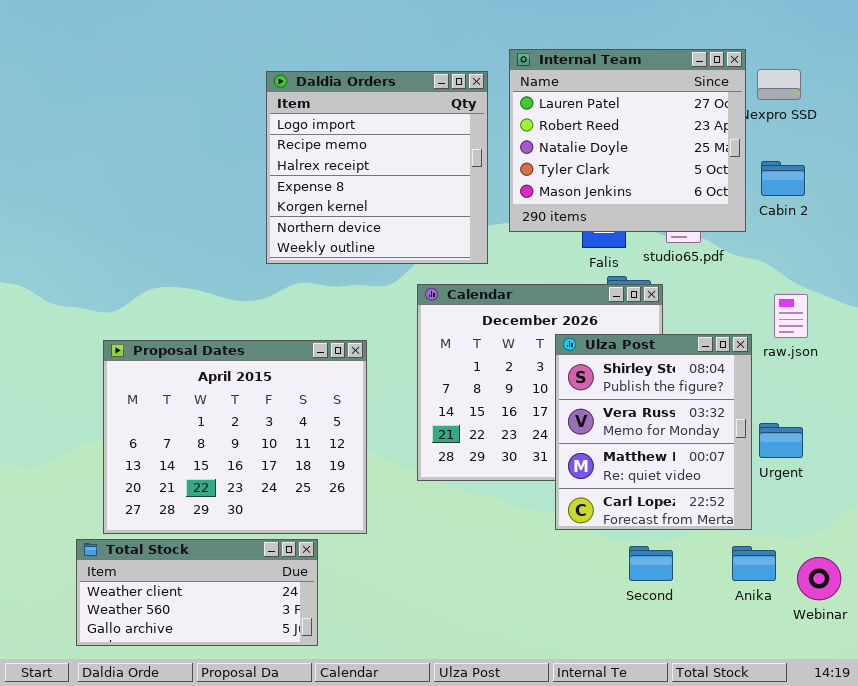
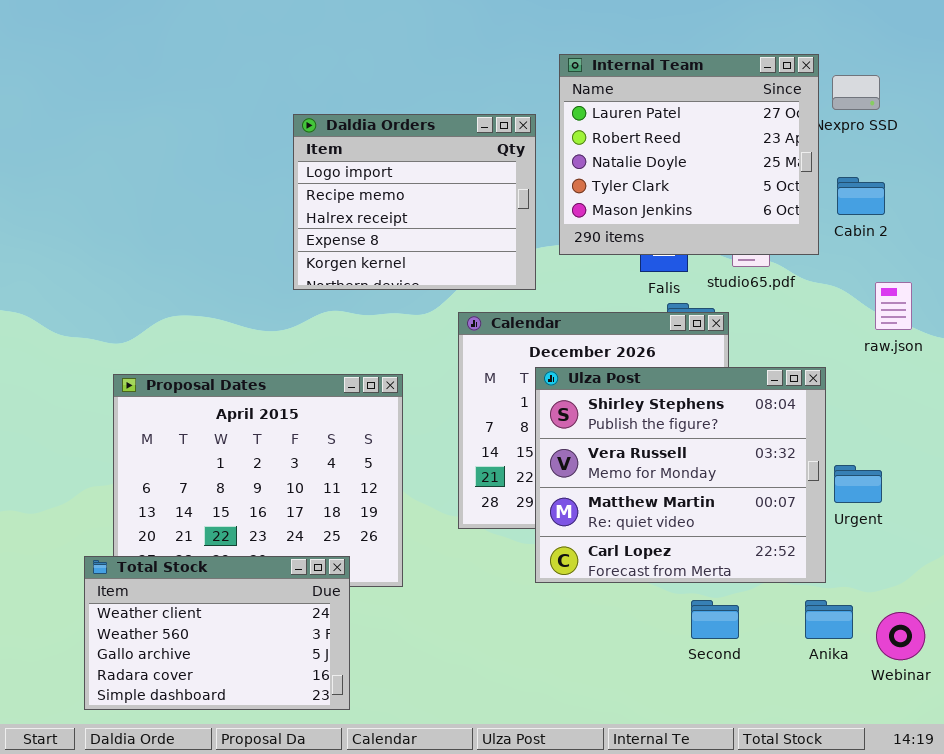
Daldia Orders: [266,71,488,264] -> [293,114,536,290], resized
raw.json: [774,294,808,338] -> [875,282,912,330], moved
Ulza Post: [555,334,752,530] -> [535,367,826,583], resized
Total Stock: [76,539,318,646] -> [84,556,350,710], resized

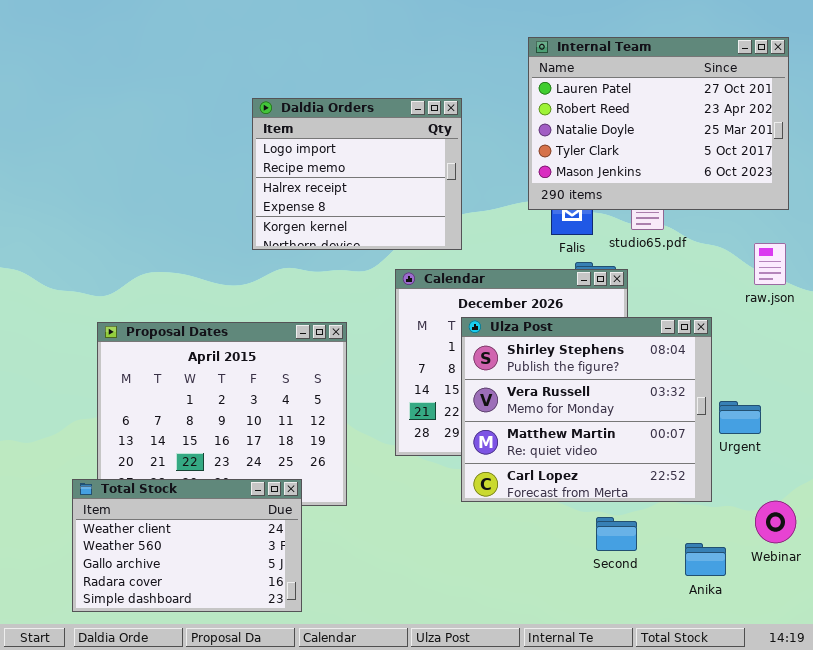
Internal Team: [559,54,819,255] -> [528,37,789,210], moved, resized
Anika: [805,600,853,639] -> [685,543,726,576], moved
Webinar: [876,612,925,660] -> [755,501,796,543], moved

